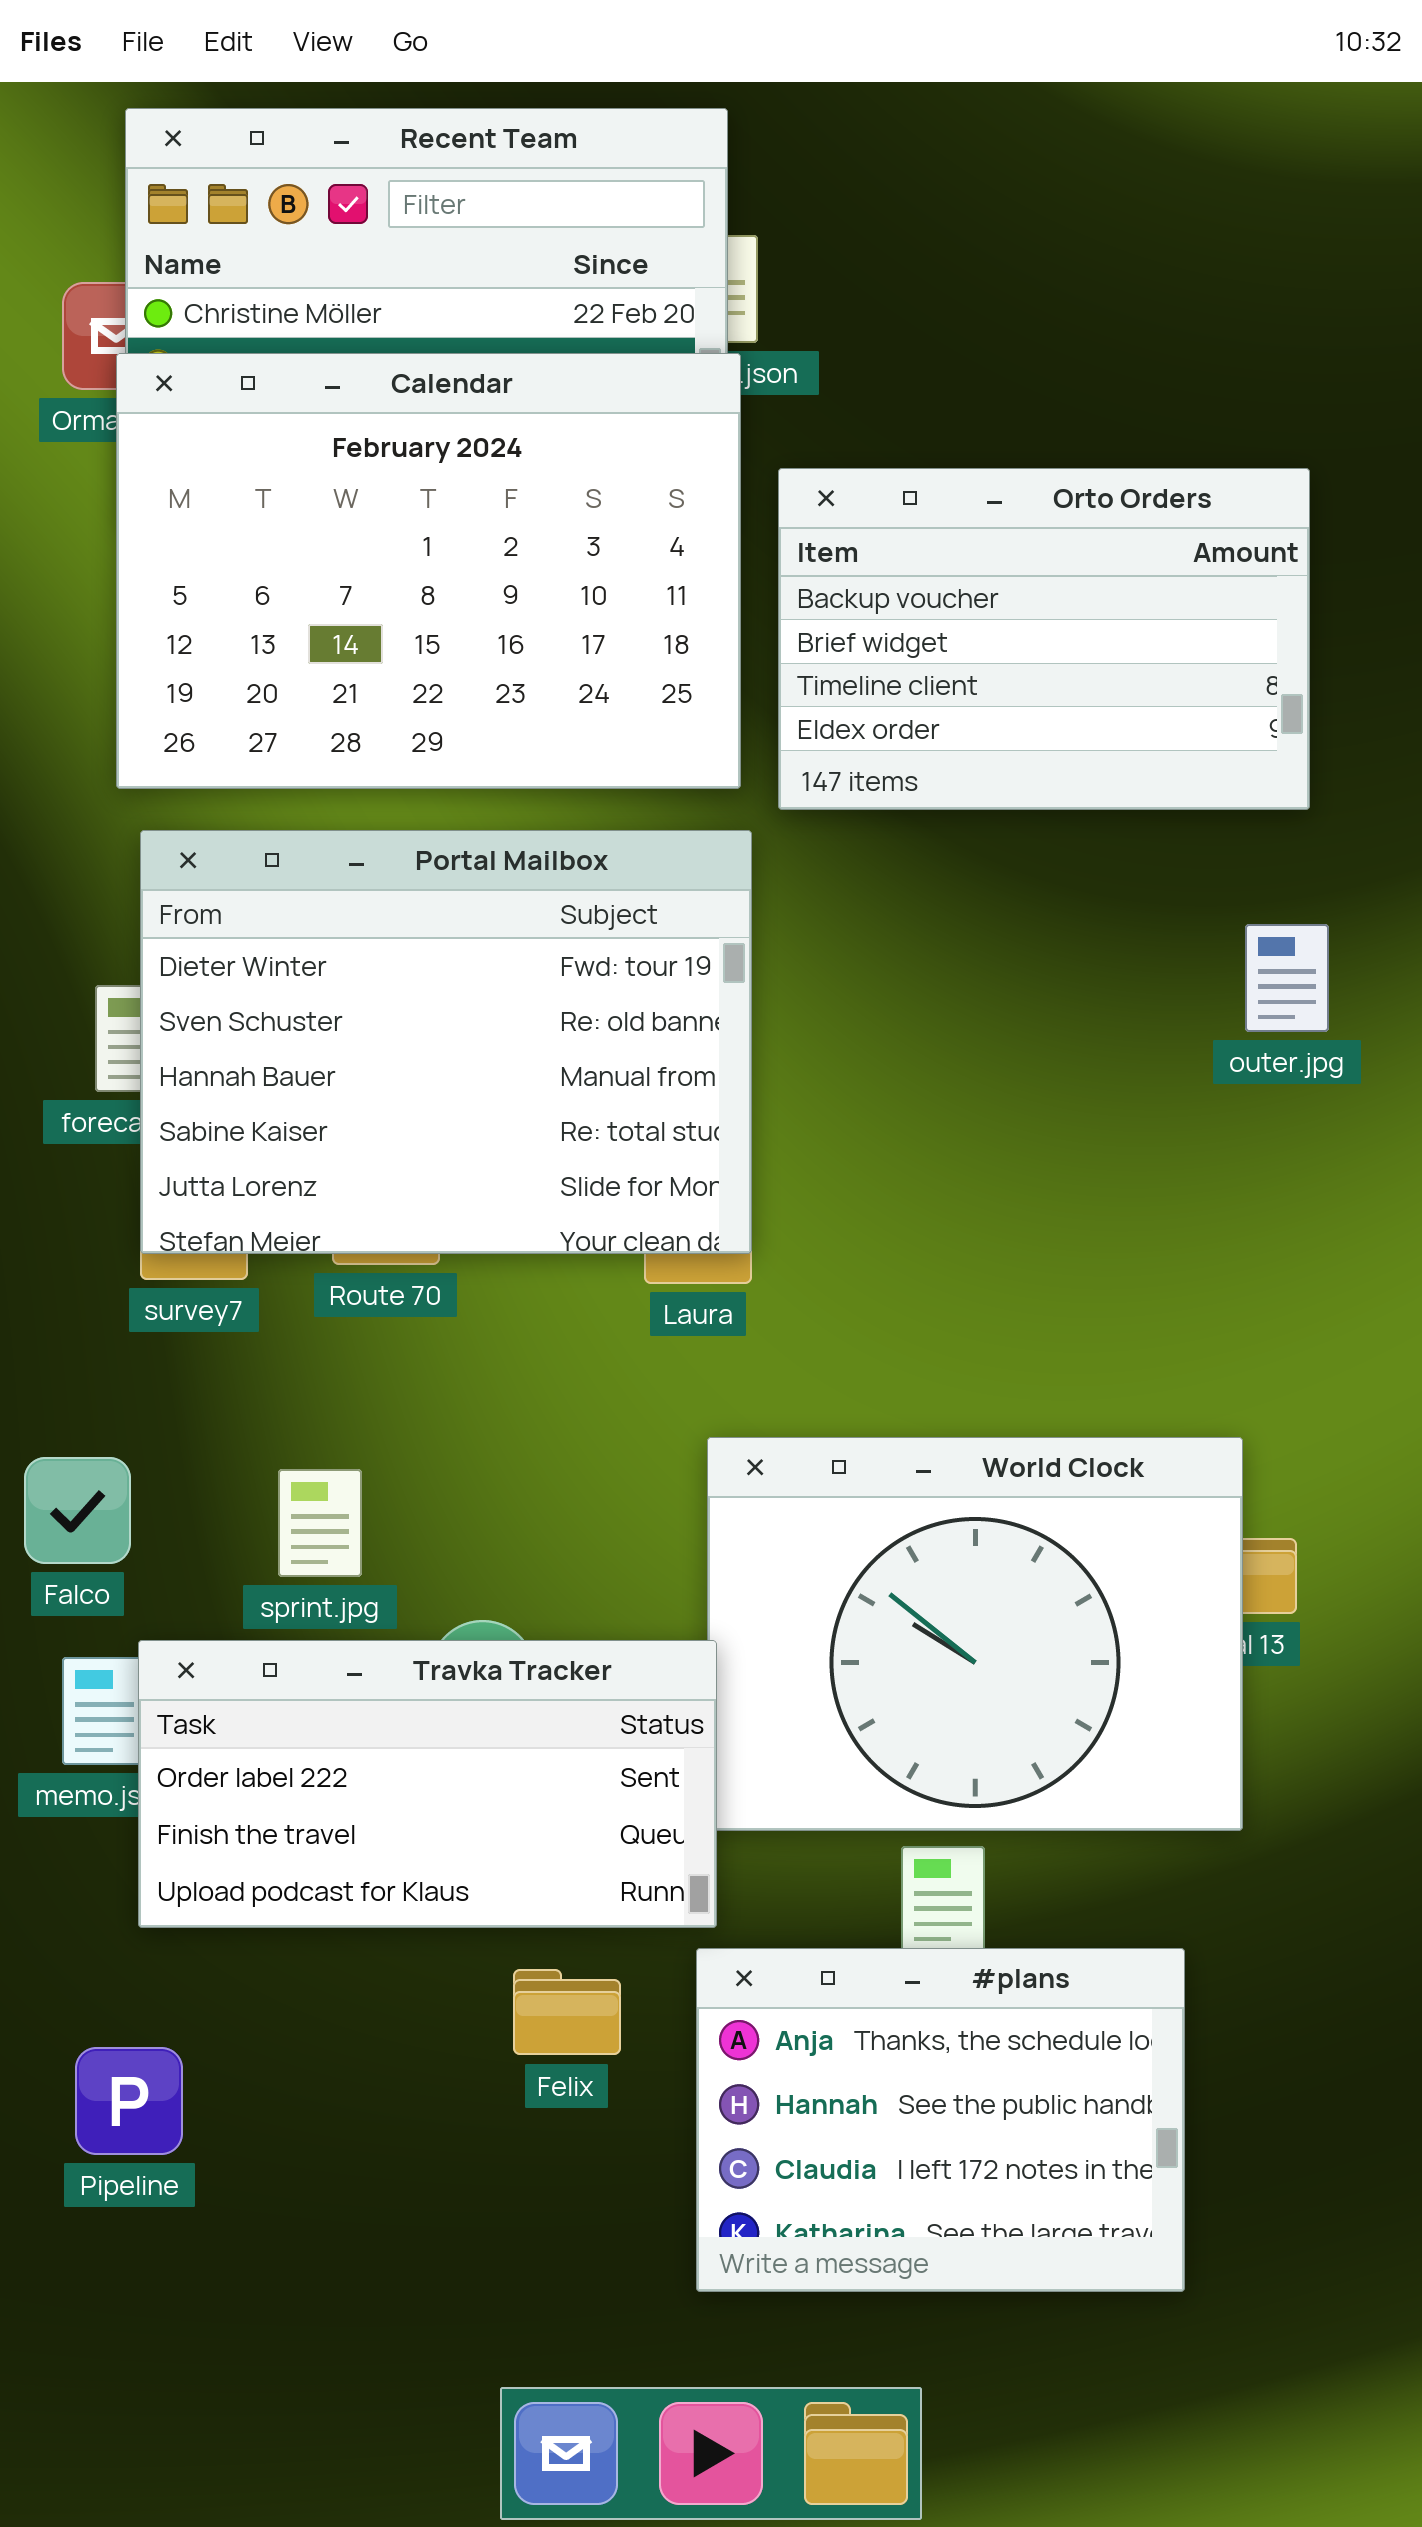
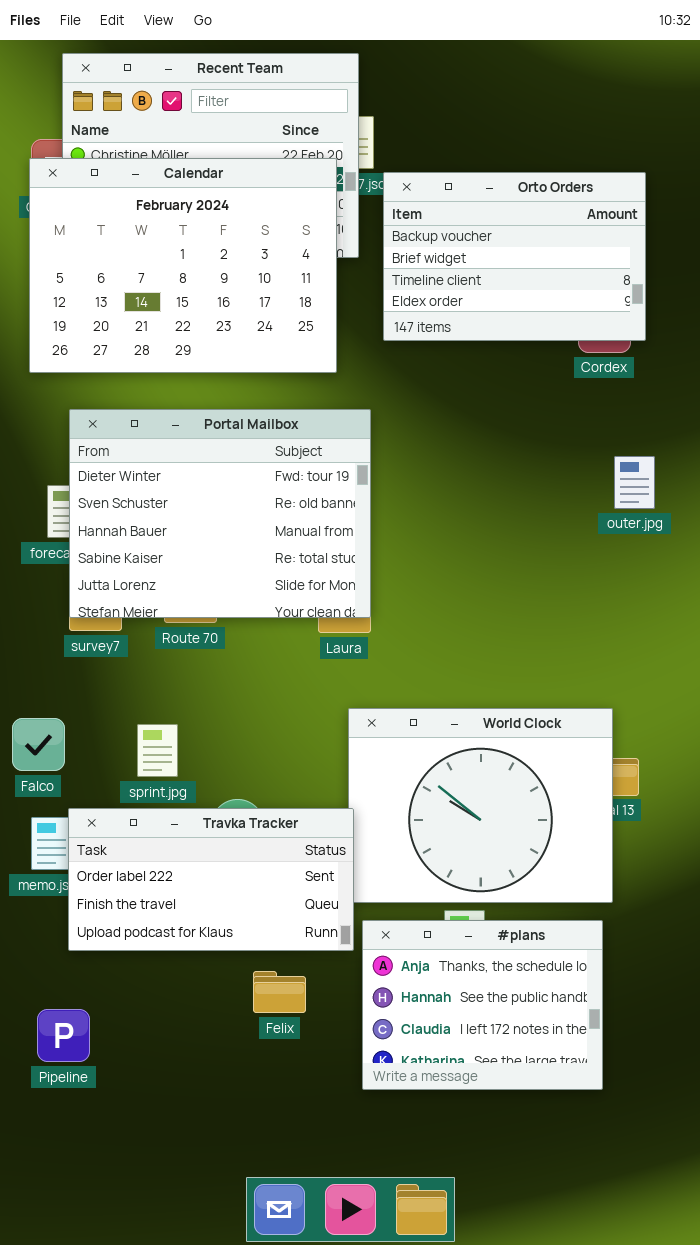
Calendar: [116,353,741,789] -> [29,158,337,373], moved
Orto Orders: [778,468,1310,810] -> [383,172,646,341], moved
#plans: [696,1948,1185,2292] -> [362,920,603,1090], moved

